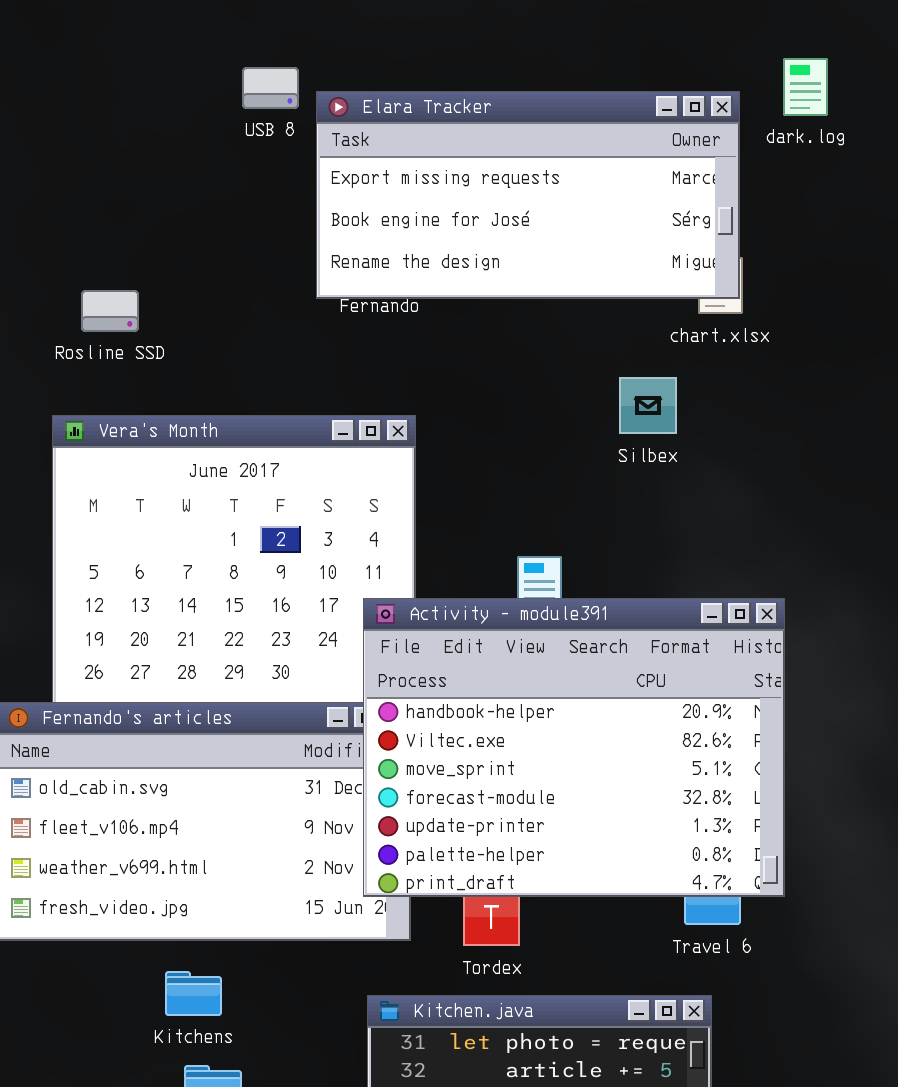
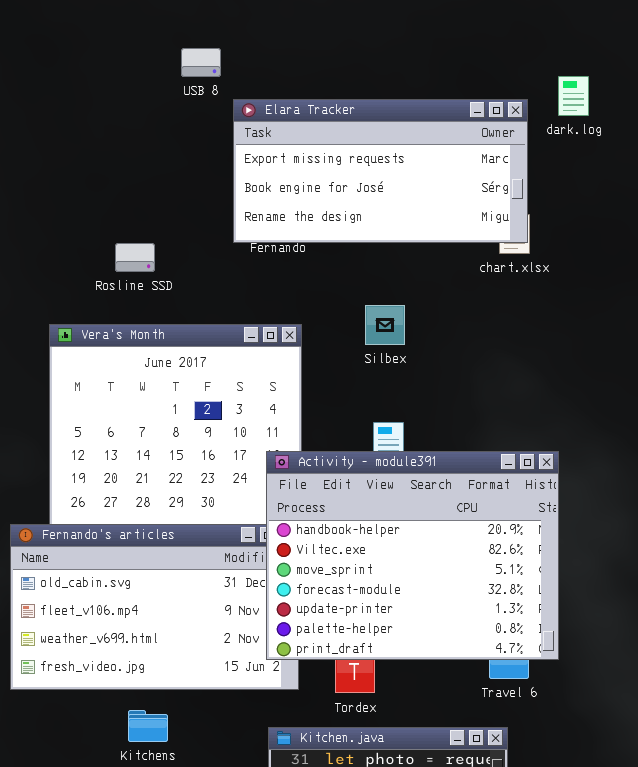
USB 8: [242,67,299,109] -> [181,48,221,77], moved
Rosline SSD: [81,290,139,332] -> [115,243,155,272], moved
Silbex: [619,377,677,434] -> [365,305,405,345], moved

